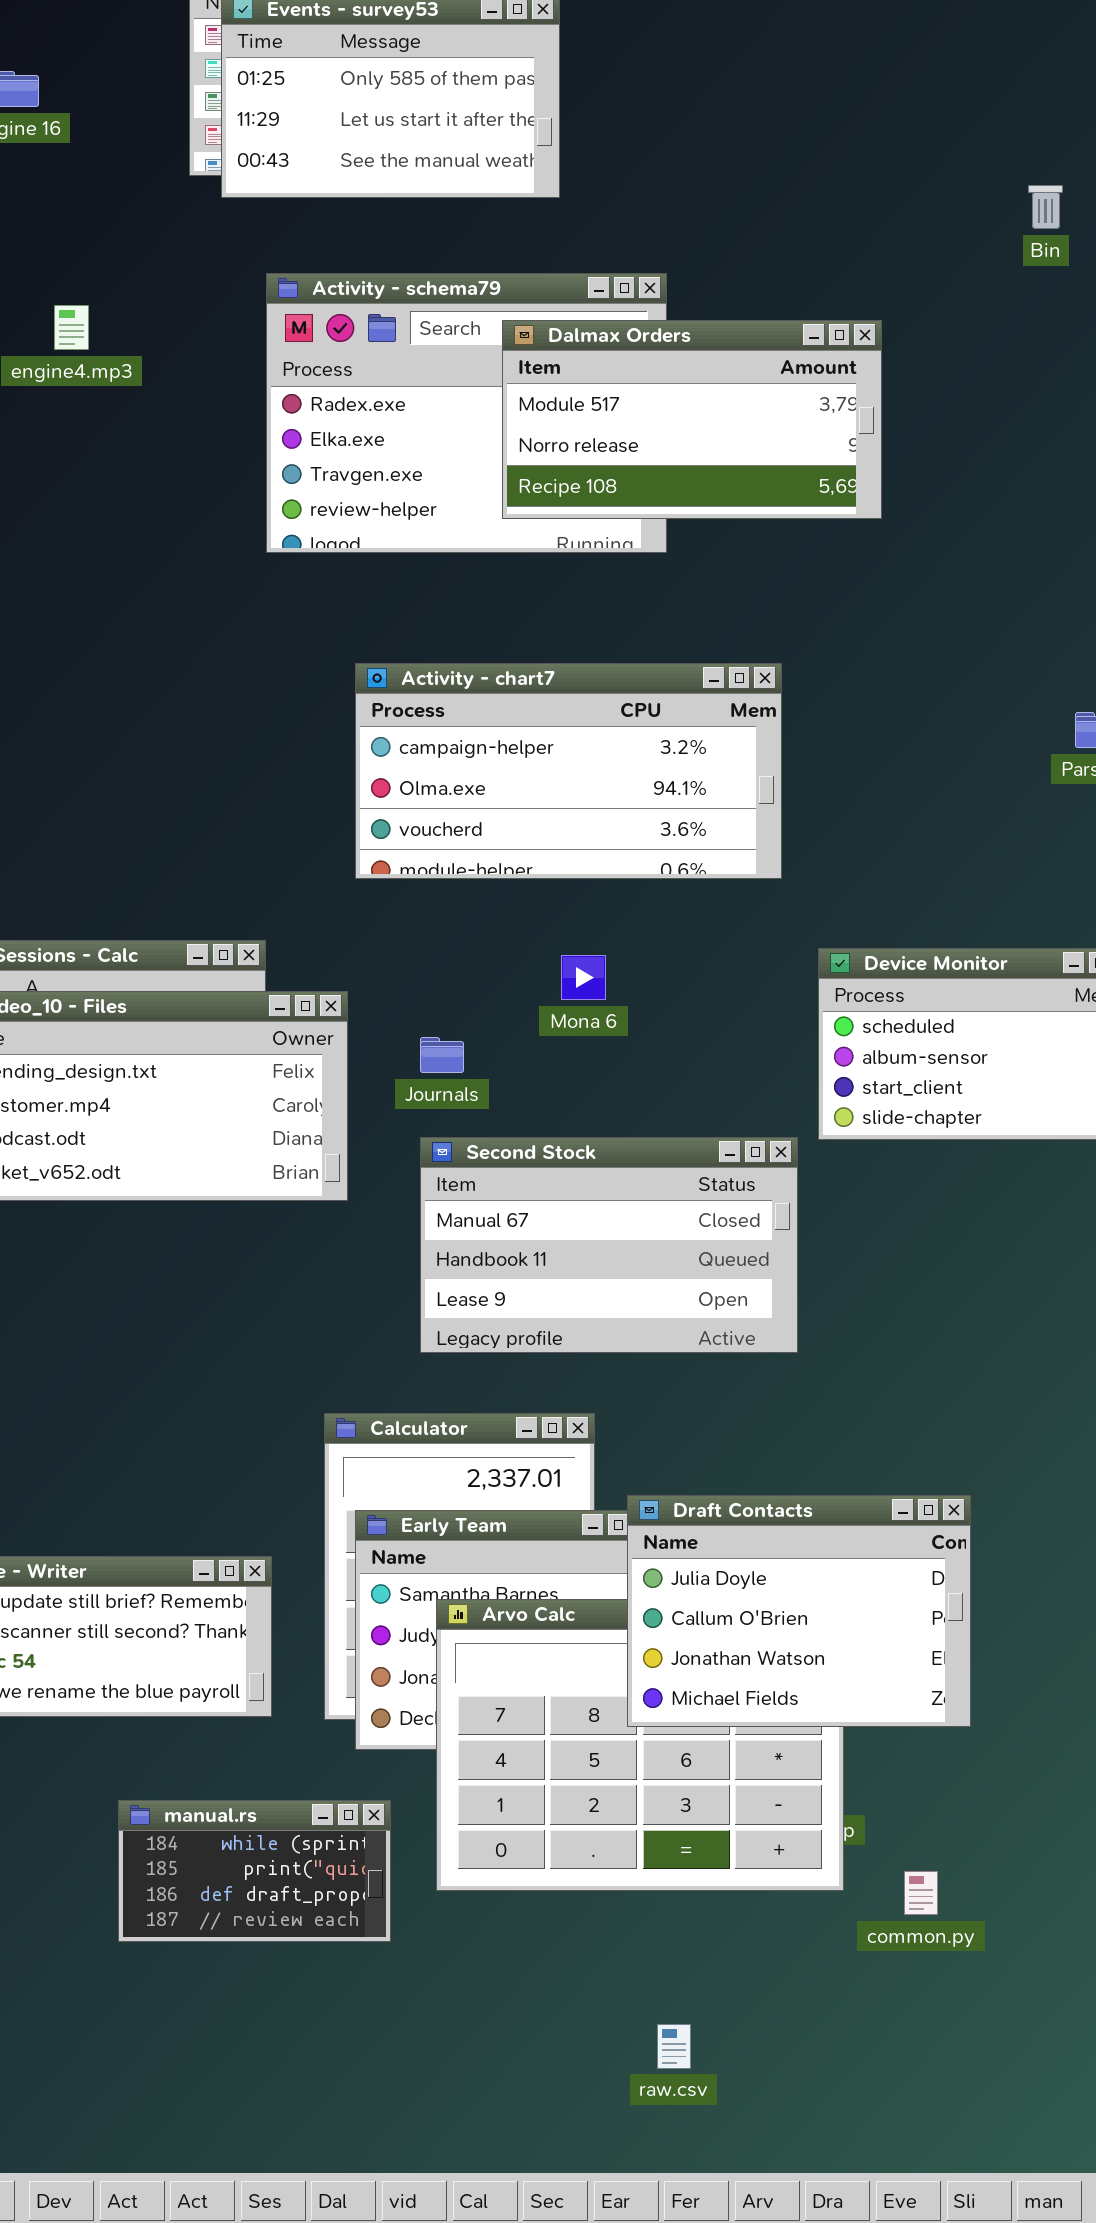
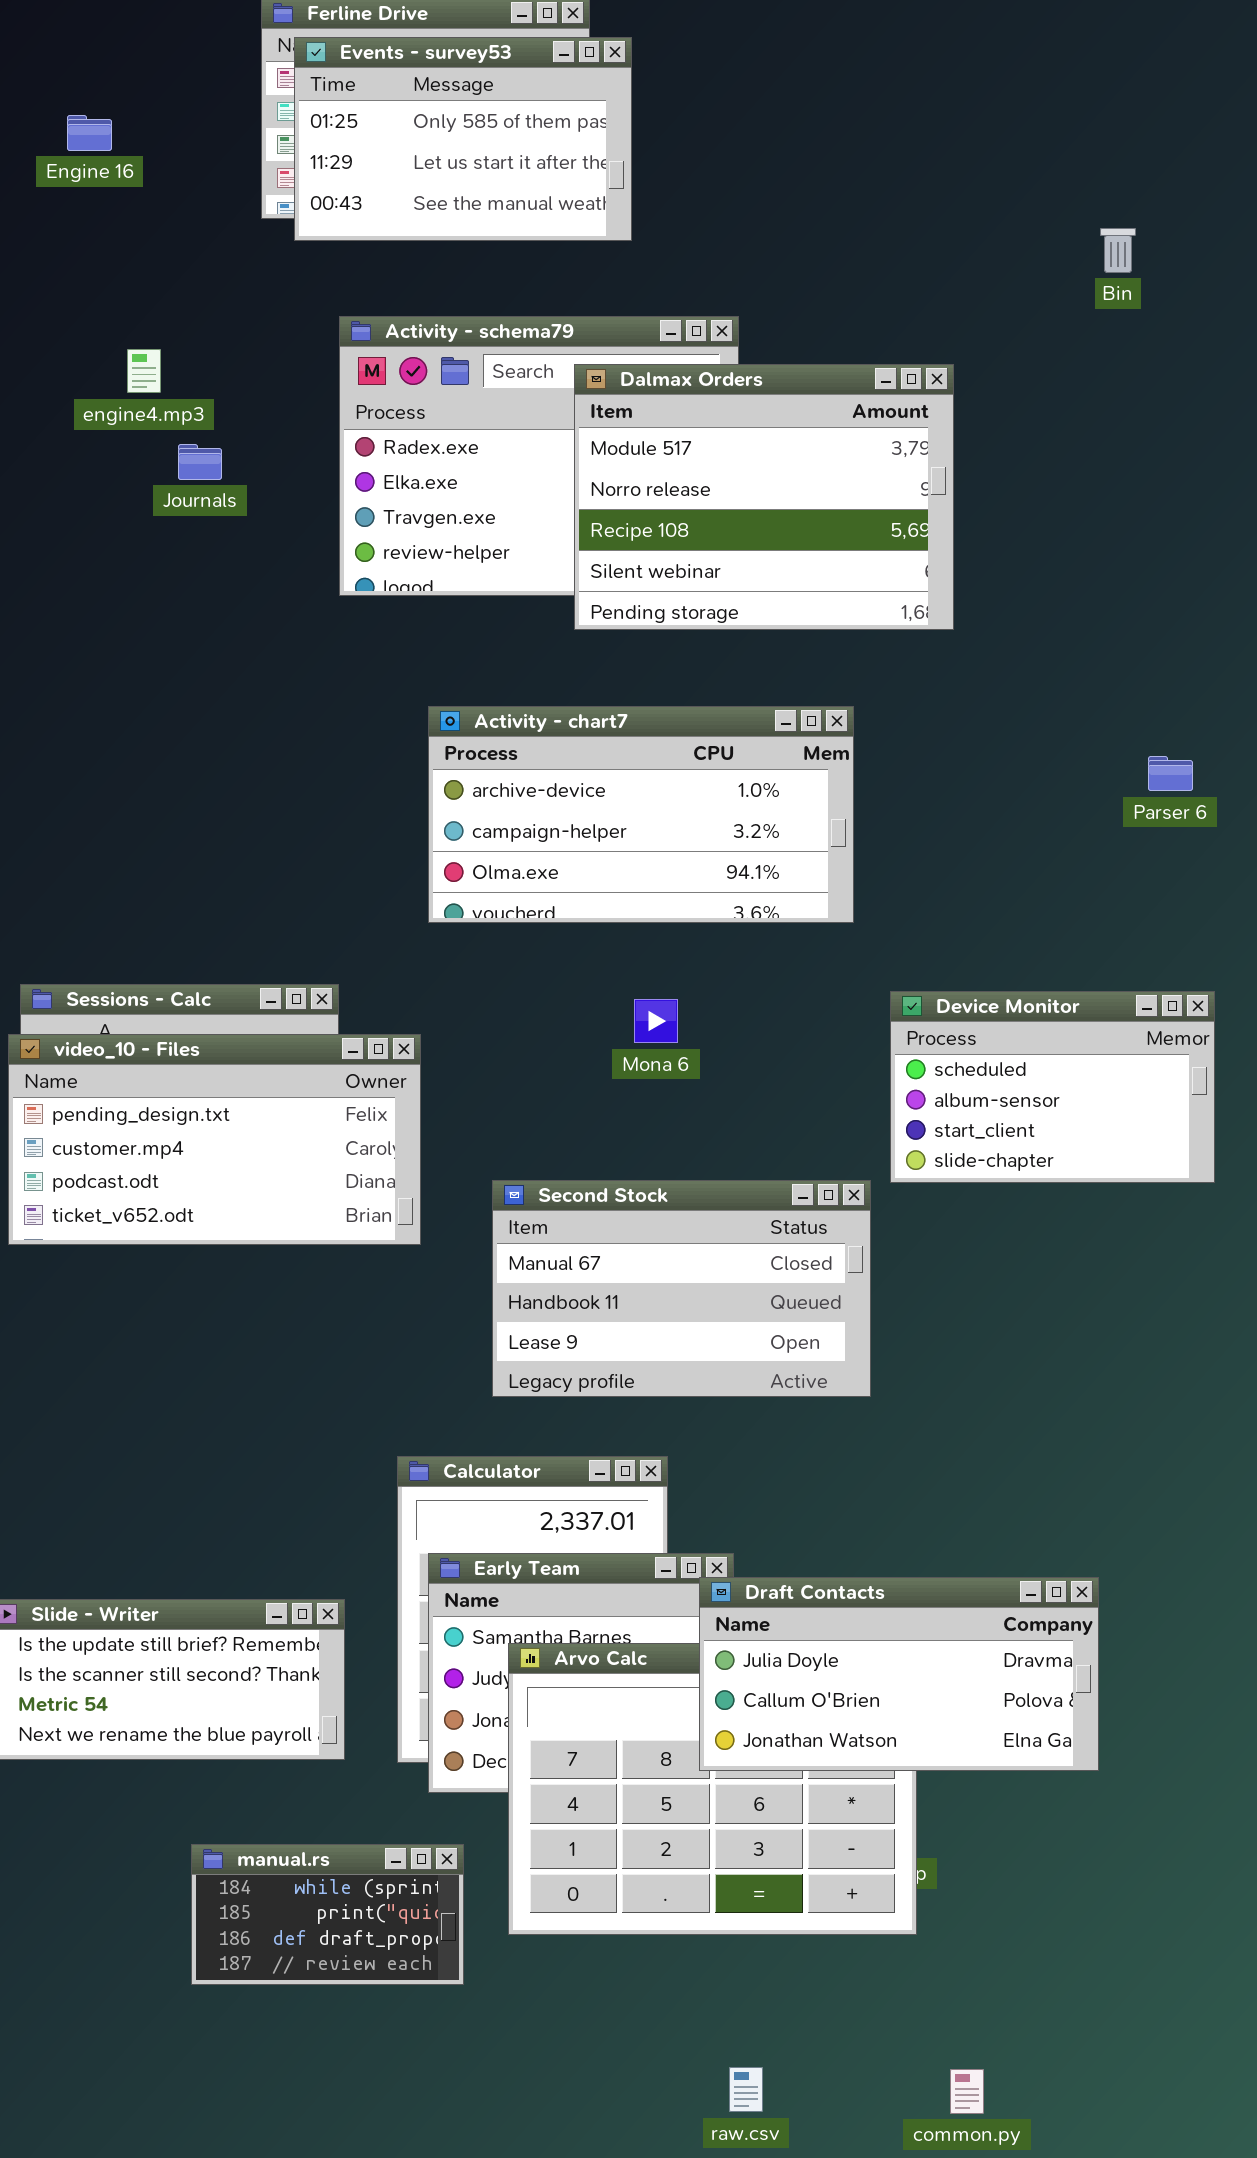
Dalmax Orders: [502,320,882,519] -> [574,364,954,630], resized
Activity - chart7: [355,663,782,879] -> [428,706,854,923], scrolled up 1 row
Journals: [420,1037,464,1073] -> [178,444,222,480], moved
Draft Contacts: [627,1495,971,1727] -> [699,1577,1099,1771], resized
common.py: [904,1871,938,1915] -> [950,2069,984,2114], moved

